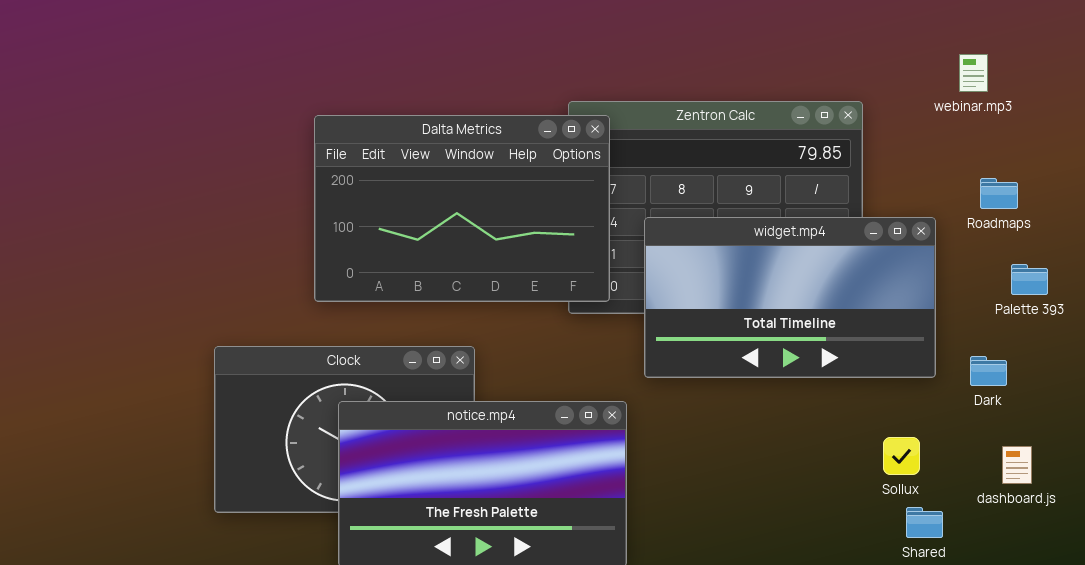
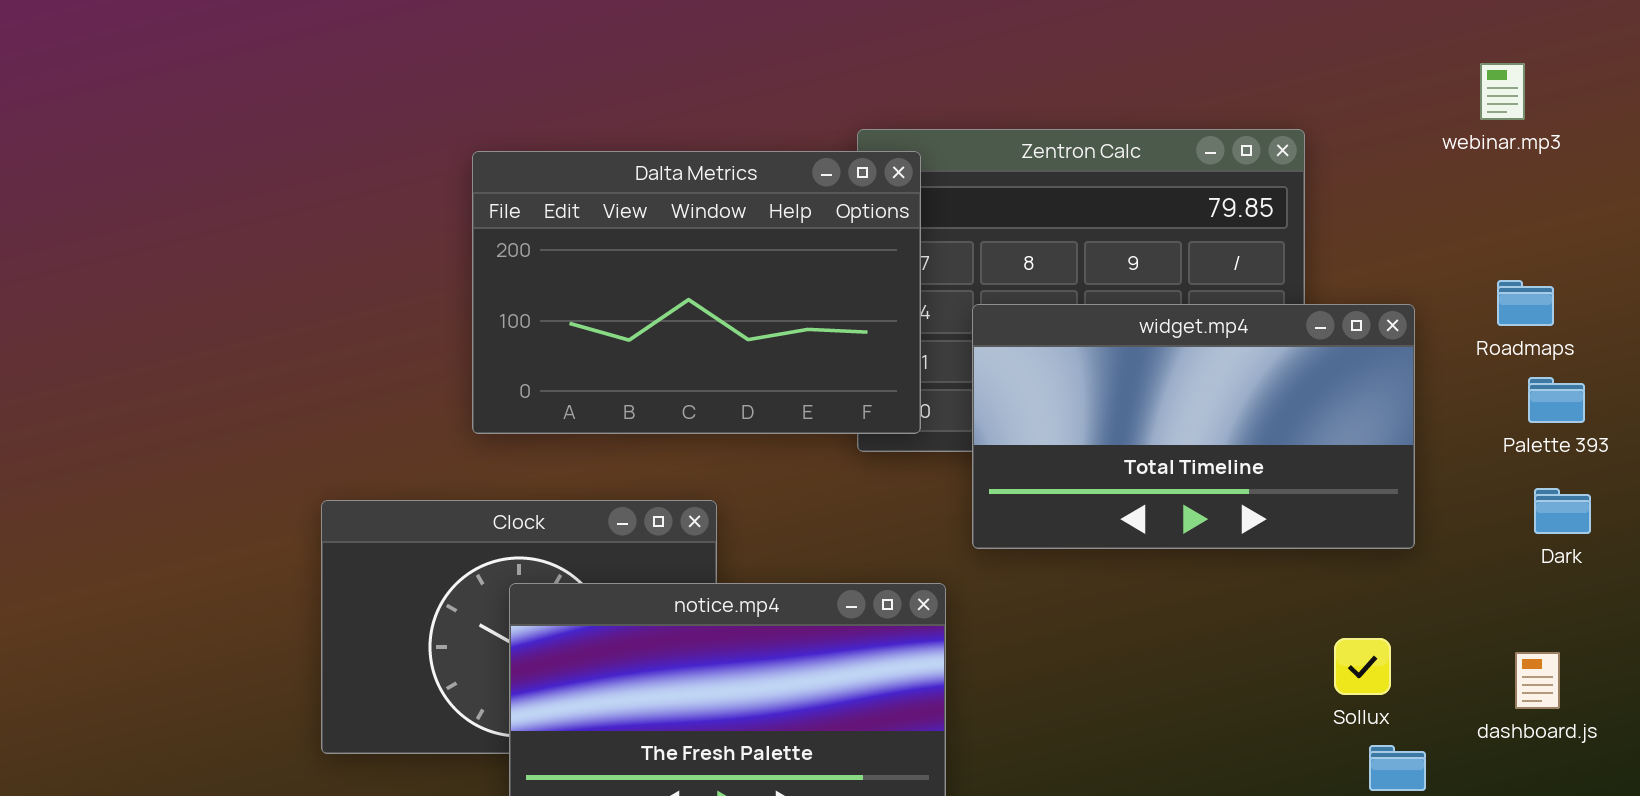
webinar.mp3: [959,54,988,92] -> [1480,63,1525,120], moved
Roadmaps: [980,178,1018,209] -> [1497,280,1554,326], moved
Dark: [970,356,1007,386] -> [1534,488,1591,534], moved

